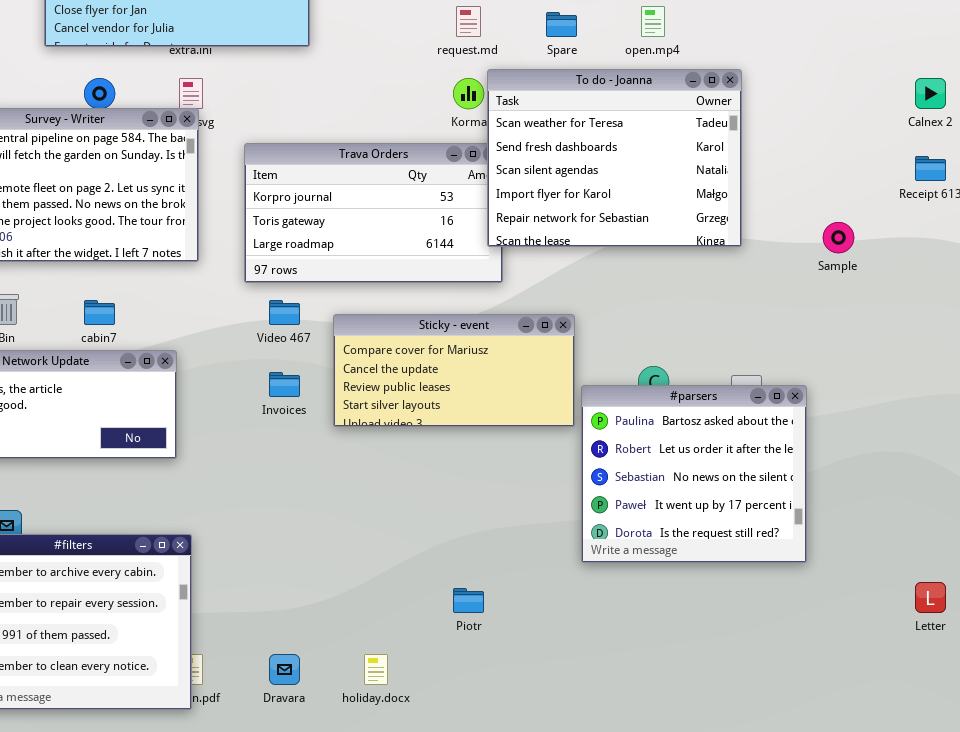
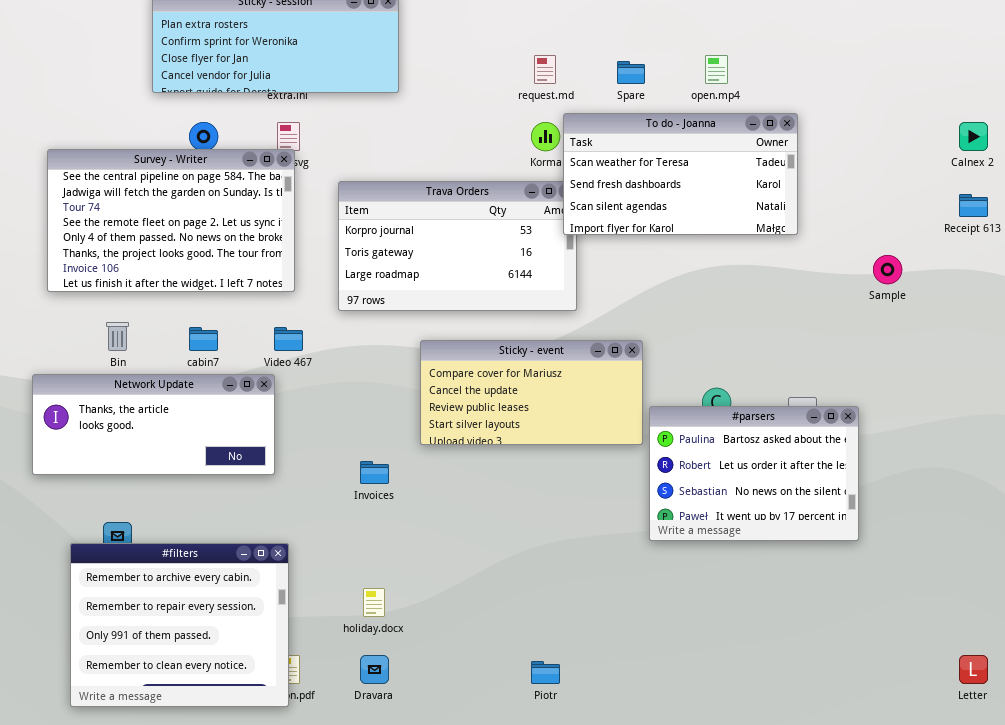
To do - Joanna: [487,69,742,247] -> [563,113,798,235], resized
Video 467: [269,300,300,325] -> [274,327,303,351], moved
Invoices: [269,372,300,397] -> [360,461,389,484], moved
#parsers: [581,385,807,563] -> [649,406,859,541], resized
Letter: [915,582,946,613] -> [959,655,988,684], moved
Piotr: [453,588,484,613] -> [531,661,560,684], moved
holiday.docx: [364,654,388,685] -> [363,588,385,617], moved

